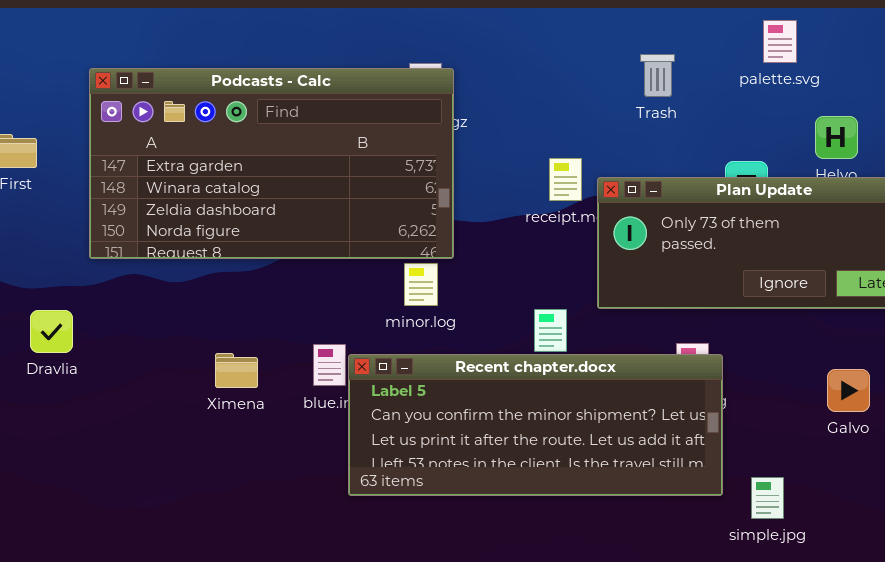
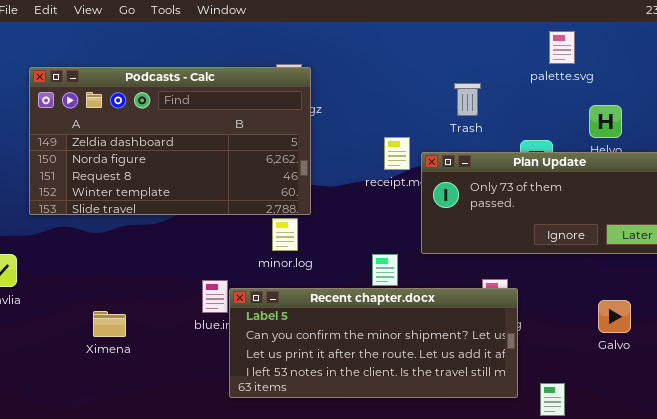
Trash: [640,54,675,97] -> [454,83,481,116], moved
Podcasts - Calc: [89,68,454,259] -> [29,67,311,215], scrolled down 2 rows
Ximena: [215,353,258,388] -> [93,311,126,337], moved

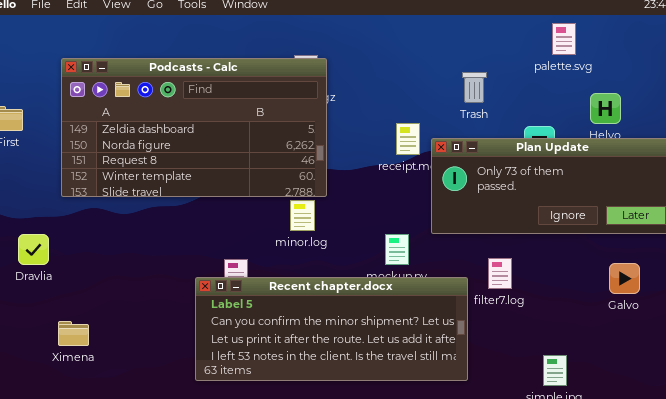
Recent chapter.docx: [229,288,518,398] -> [195,277,468,381], moved
Galvo: [598,300,631,333] -> [609,263,640,294], moved
Ximena: [93,311,126,337] -> [58,321,89,346], moved

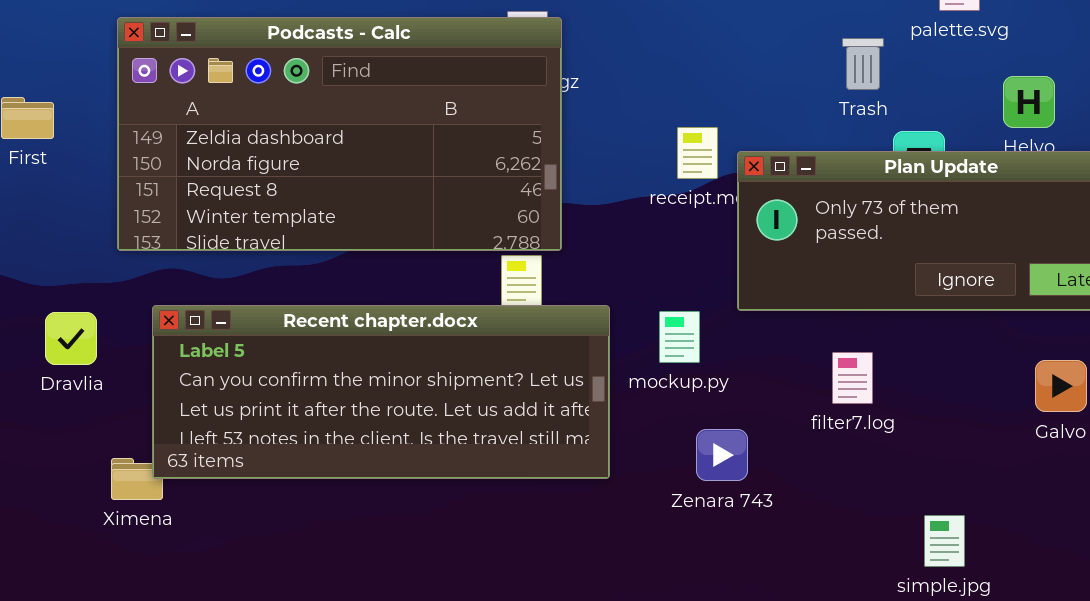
Trash: [462,72,487,103] -> [842,38,884,90], moved
Recent chapter.docx: [195,277,468,381] -> [152,305,610,479], moved

